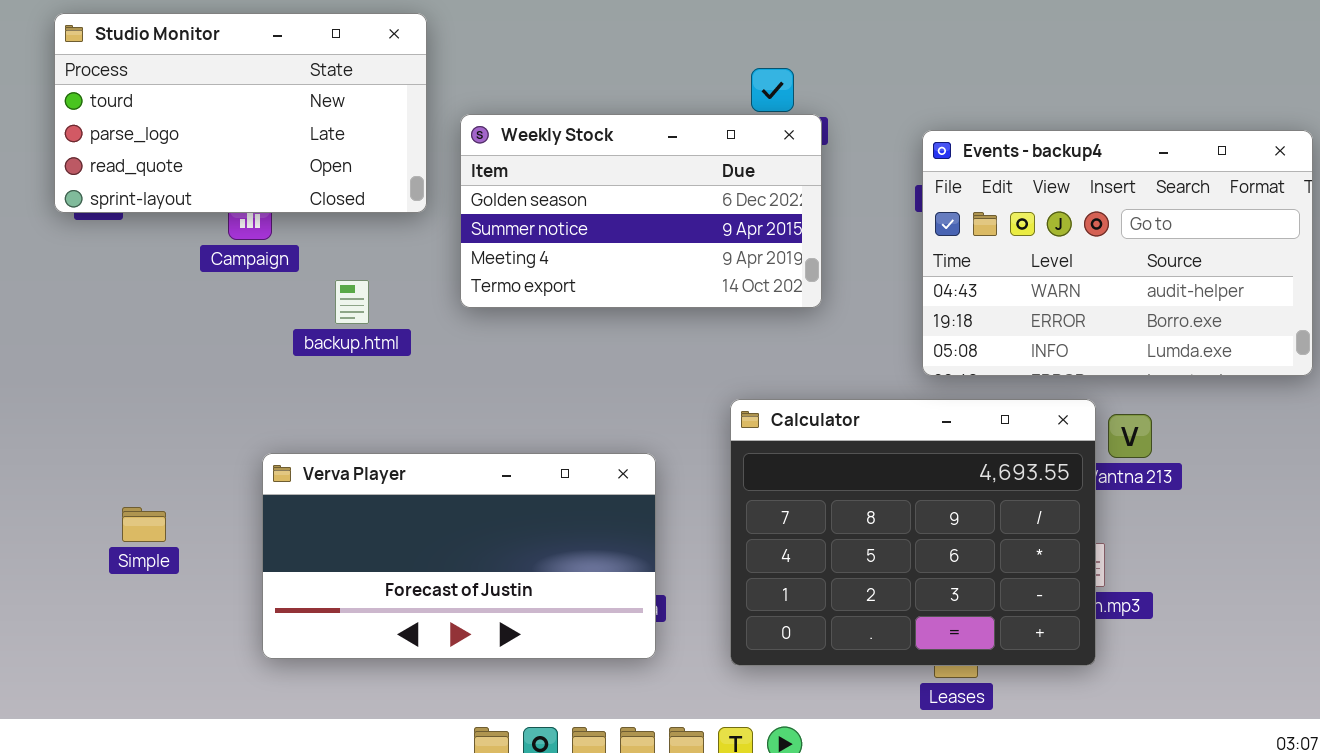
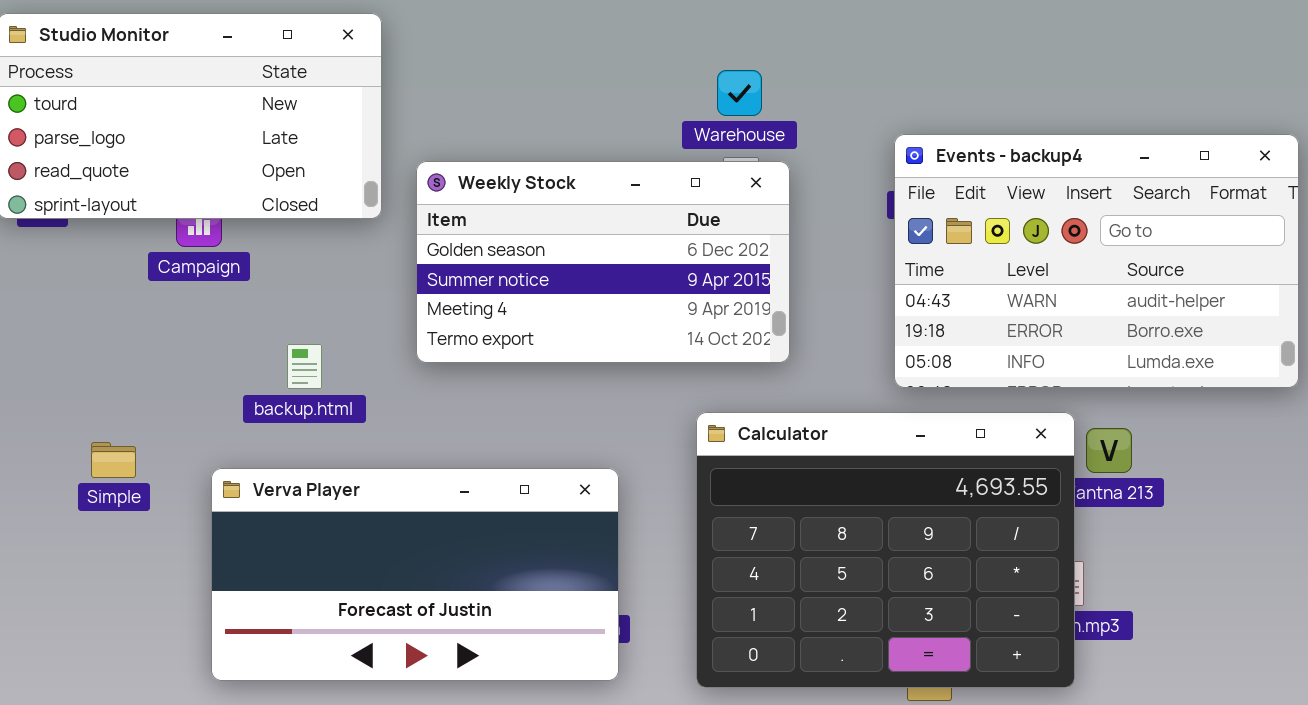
Weekly Stock: [460,114,822,308] -> [416,161,790,363], moved
backup.html: [335,280,369,324] -> [287,344,322,389], moved
Simple: [122,507,166,542] -> [91,442,136,478], moved

